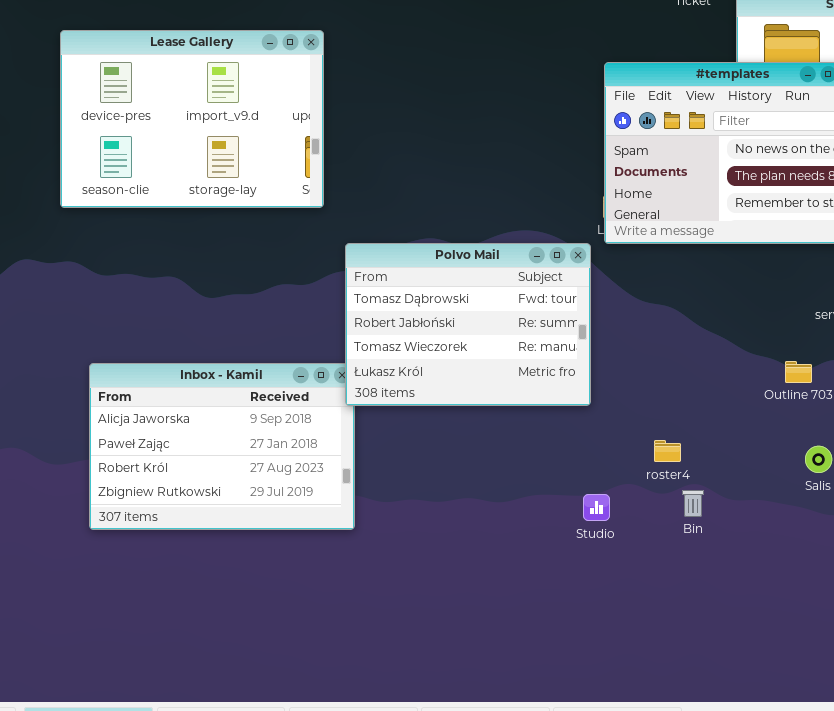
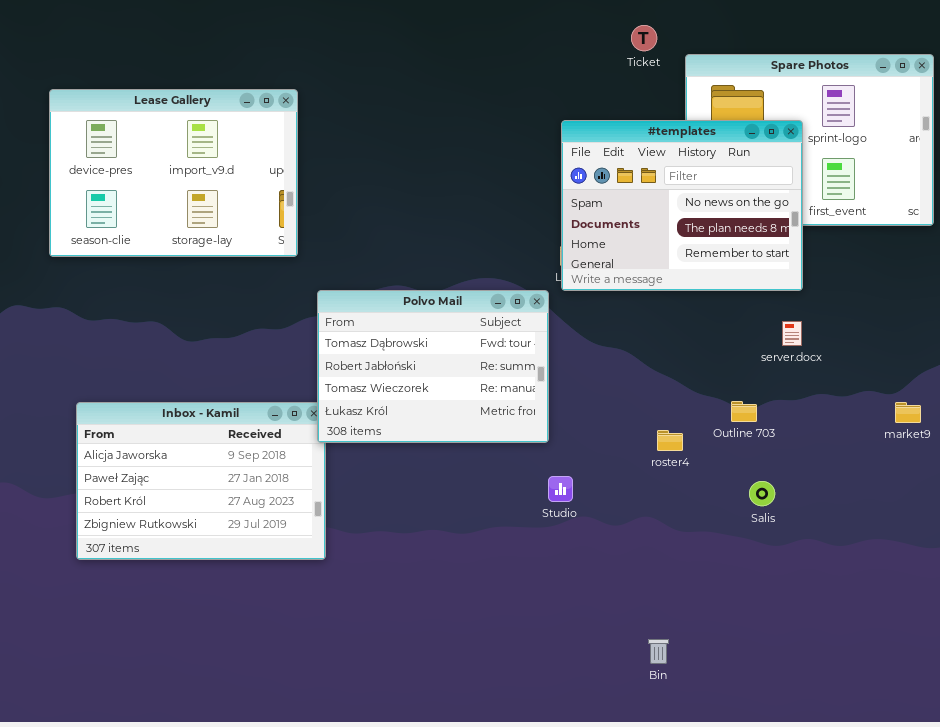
roster4: [654,440,681,462] -> [657,430,683,451], moved
Bin: [682,490,704,517] -> [648,639,669,664], moved
Studio: [583,494,610,521] -> [548,476,573,502], moved

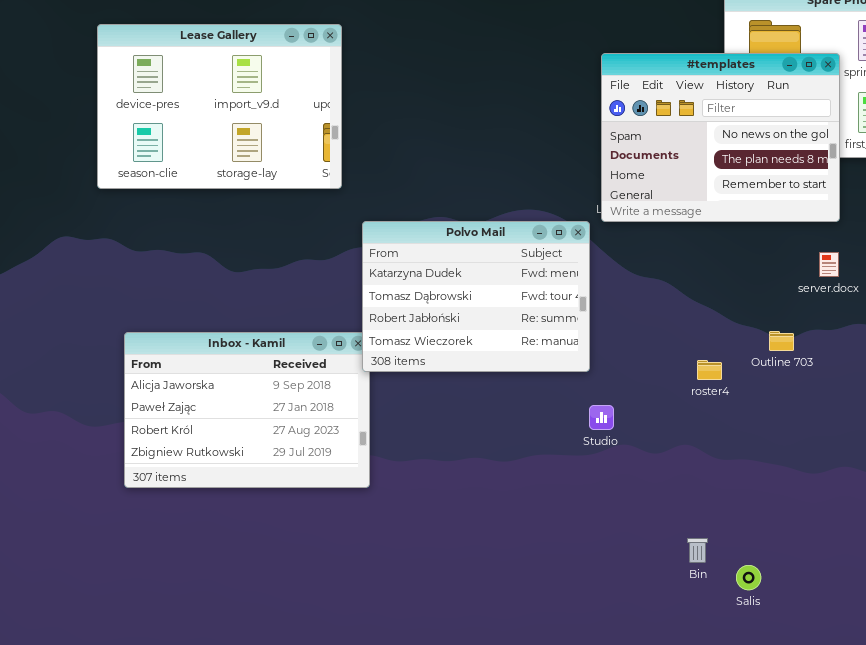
Polvo Mail: [317,290,549,443] -> [362,221,590,372], scrolled up 1 row
Salis: [749,481,775,506] -> [736,565,761,590], moved
Bin: [648,639,669,664] -> [687,538,708,563], moved

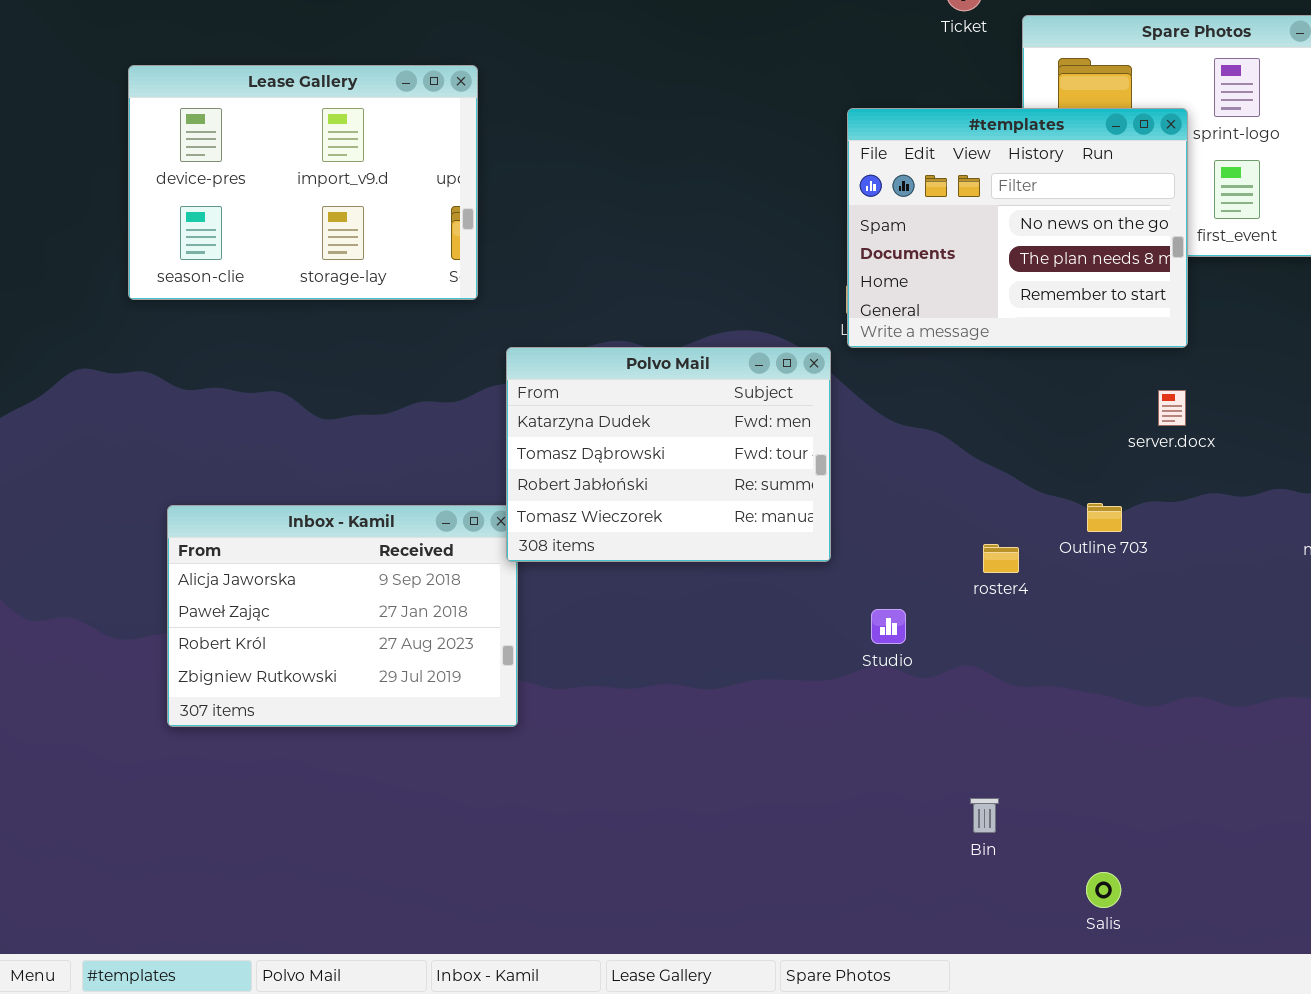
Studio: [589,405,614,430] -> [871,609,906,644], moved
Salis: [736,565,761,590] -> [1086,872,1121,908], moved

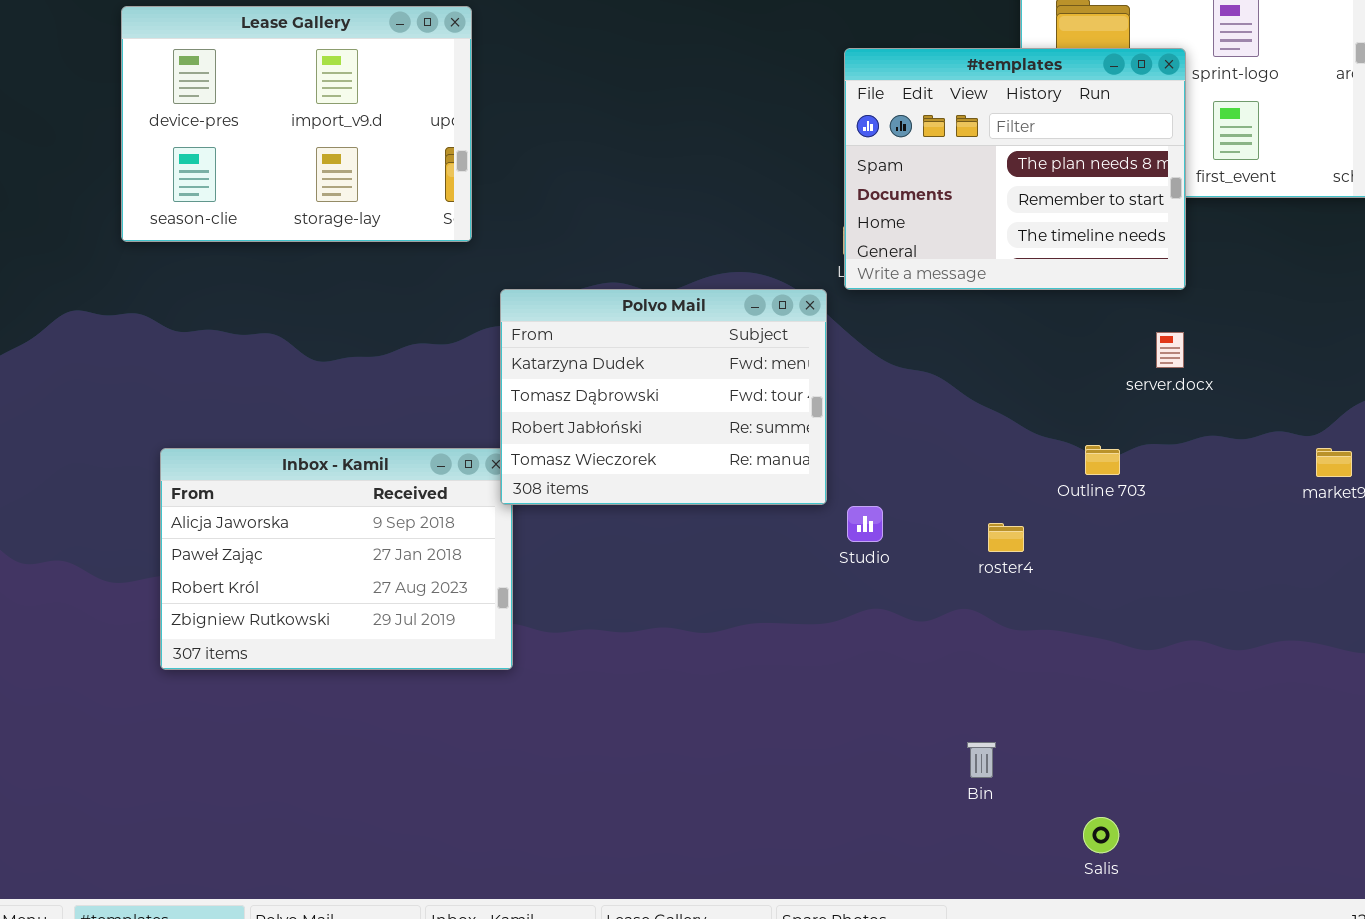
#templates: [847,108,1188,348] -> [844,48,1186,290], scrolled down 1 row
roster4: [983,544,1019,573] -> [988,523,1024,552], moved
Studio: [871,609,906,644] -> [847,506,883,542], moved

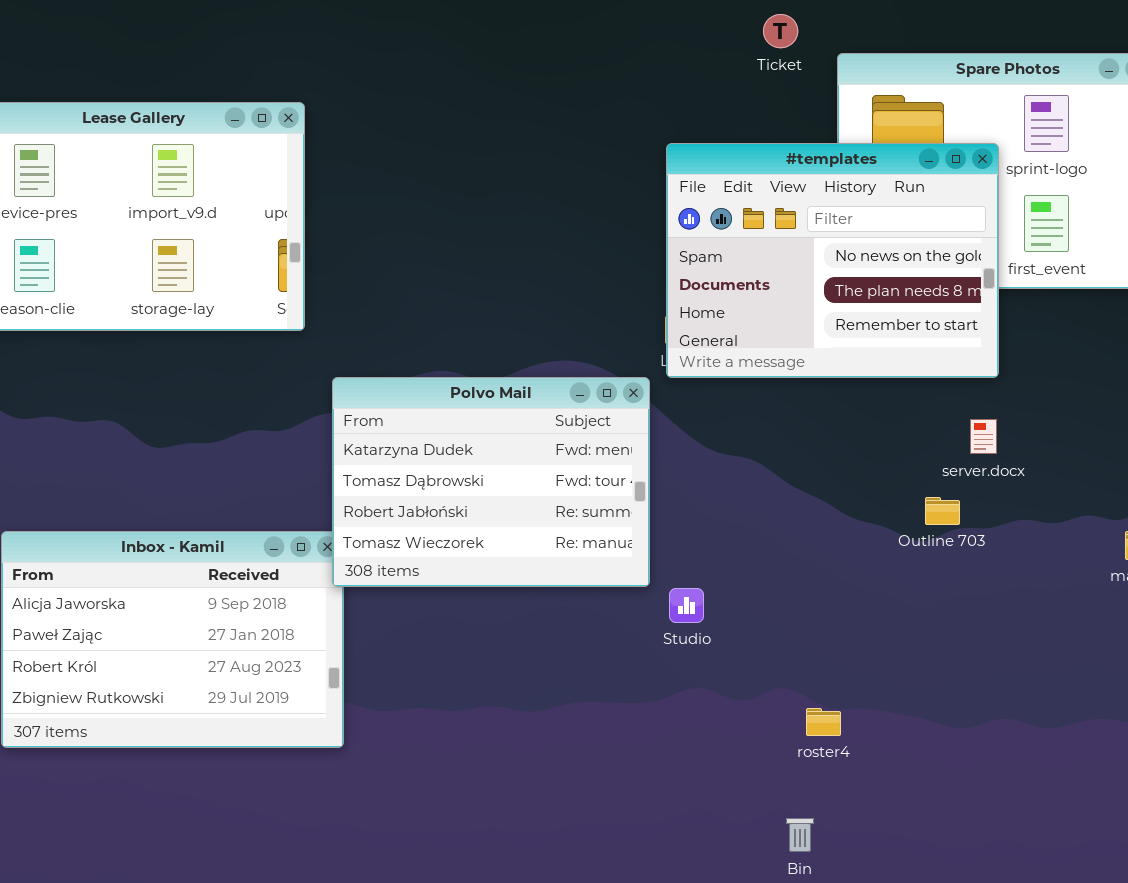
#templates: [844,48,1186,290] -> [666,143,999,378], scrolled up 1 row
Outline 703: [1085,445,1120,475] -> [925,497,960,525], moved
roster4: [988,523,1024,552] -> [806,708,841,736], moved

